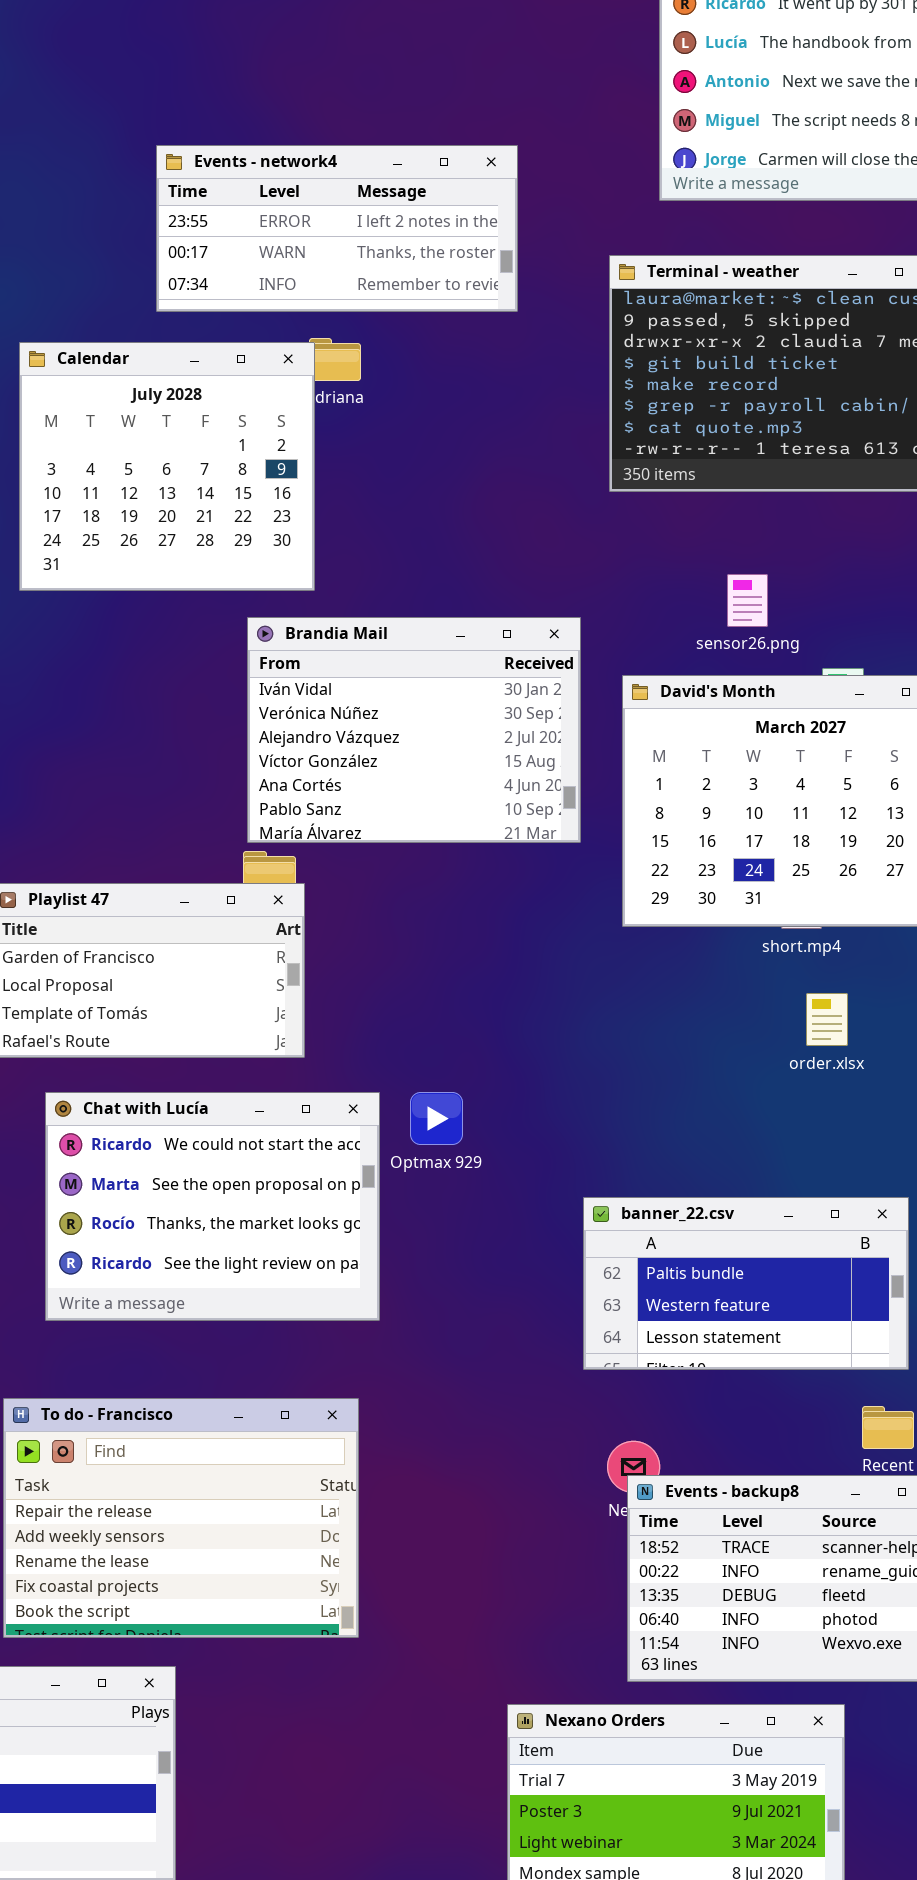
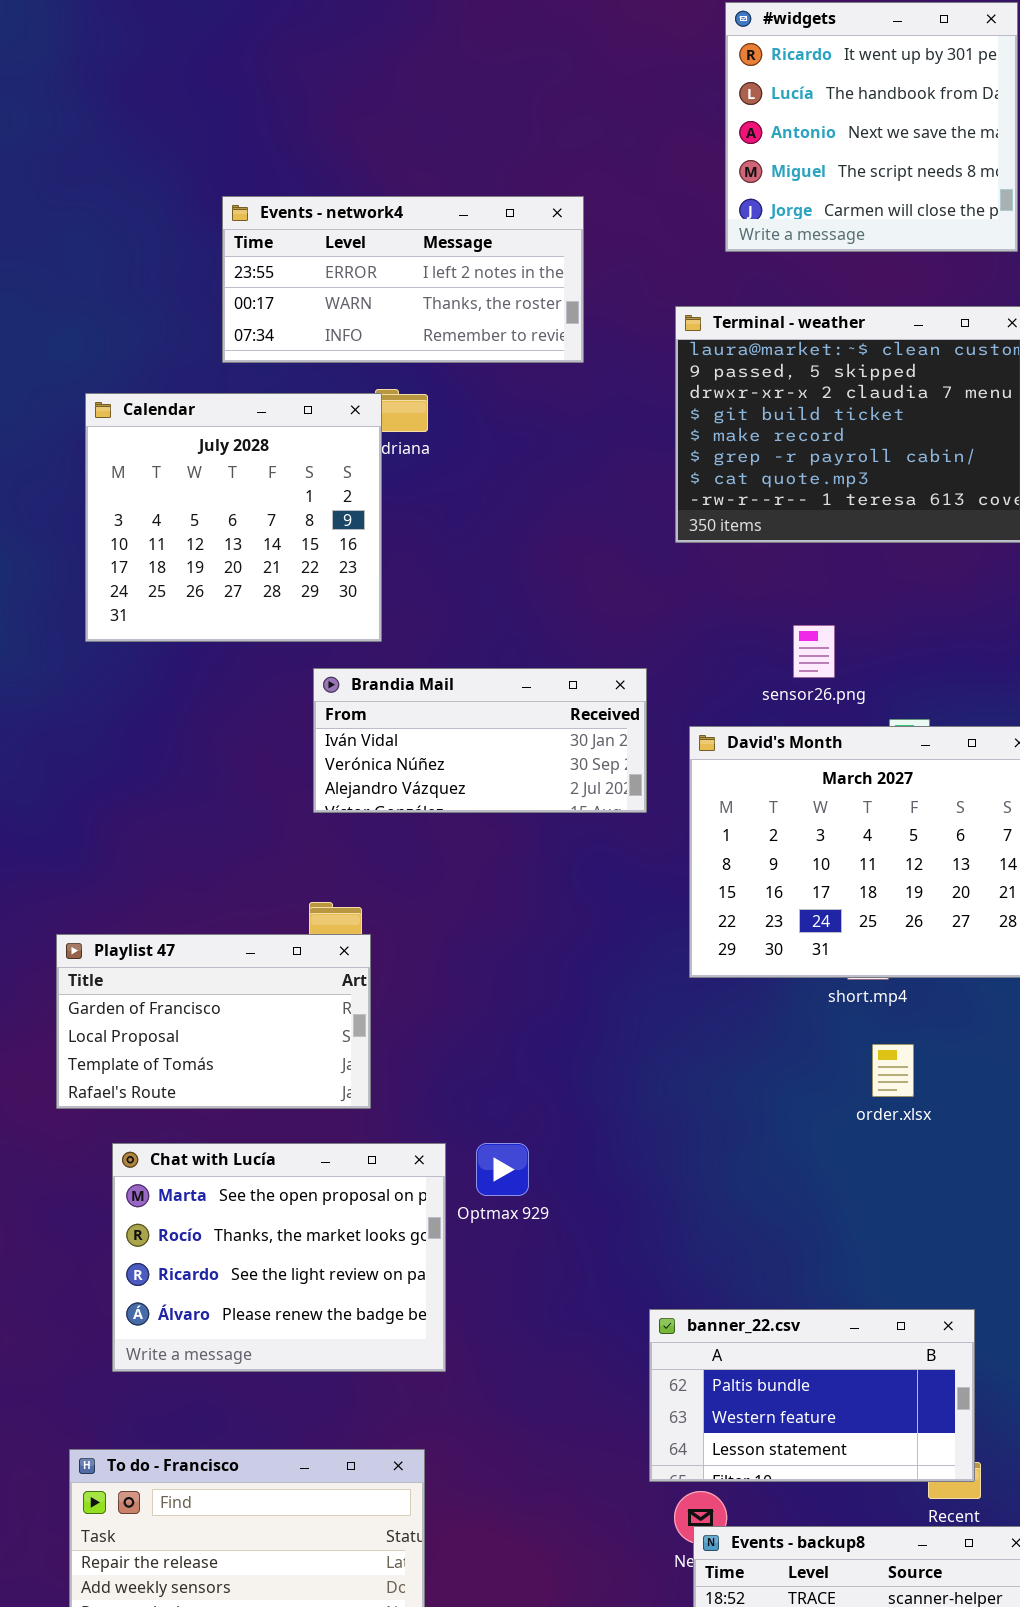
Brandia Mail: [247,617,581,843] -> [313,668,647,813], resized
Chat with Lucía: [45,1092,380,1321] -> [112,1143,446,1372], scrolled down 1 row
banner_22.csv: [583,1197,909,1370] -> [649,1309,975,1482], moved

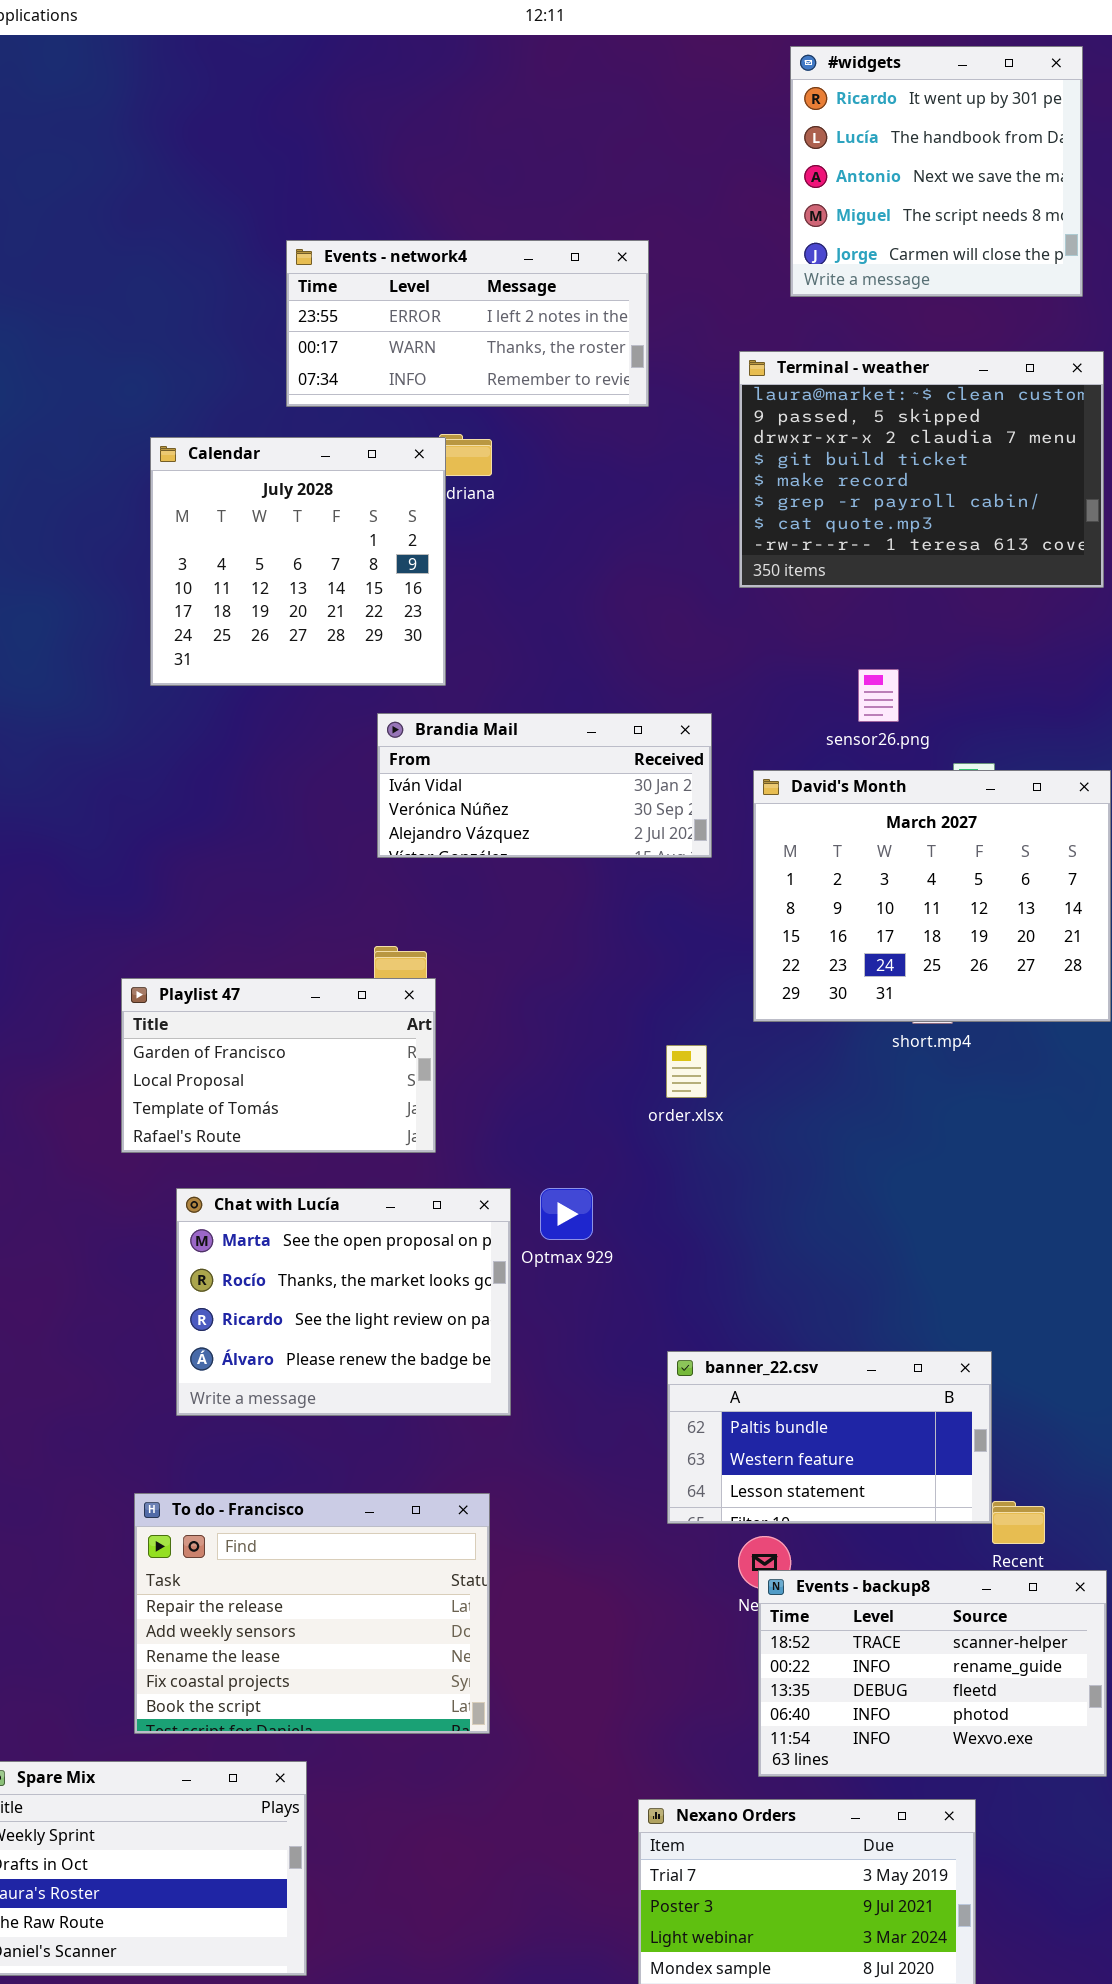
order.xlsx: [872,1044,914,1097] -> [666,1045,707,1098], moved
banner_22.csv: [649,1309,975,1482] -> [667,1351,992,1524], moved

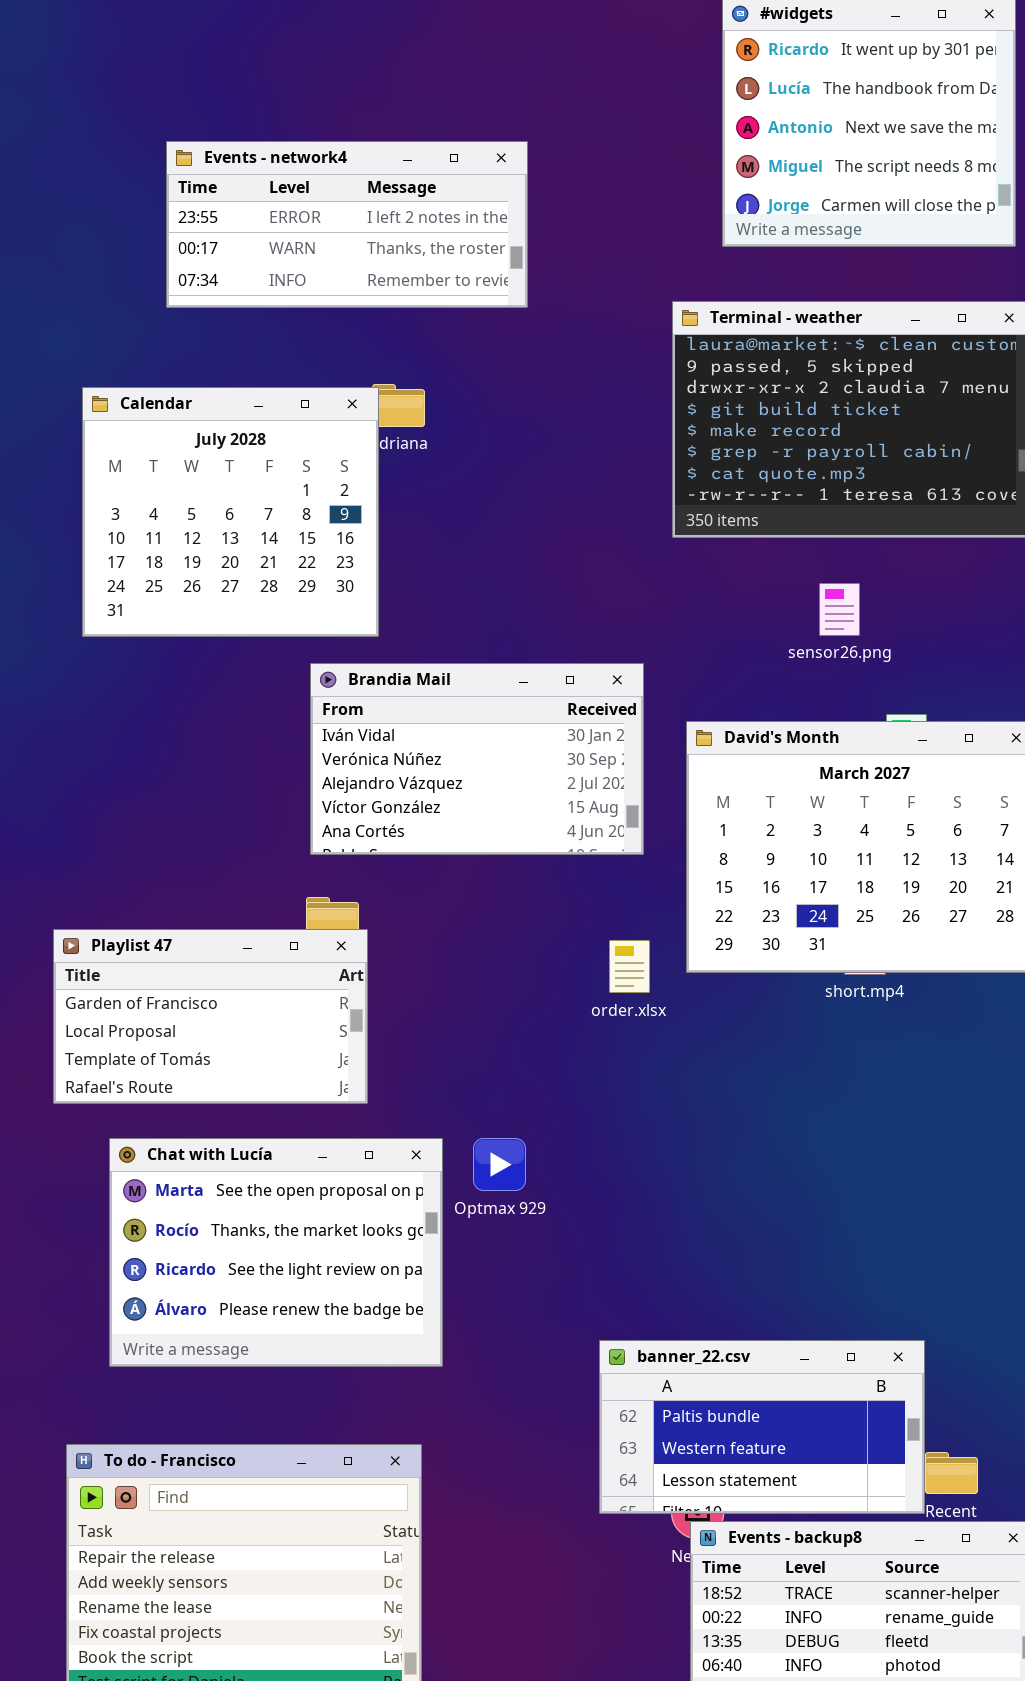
Events - network4: [286,240,649,407] -> [166,141,528,308], moved
sensor26.png: [858,669,899,722] -> [819,583,860,636], moved
Brandia Mail: [377,713,712,858] -> [310,663,644,855], resized
order.xlsx: [666,1045,707,1098] -> [609,940,650,993], moved
banner_22.csv: [667,1351,992,1524] -> [599,1340,925,1514], moved

